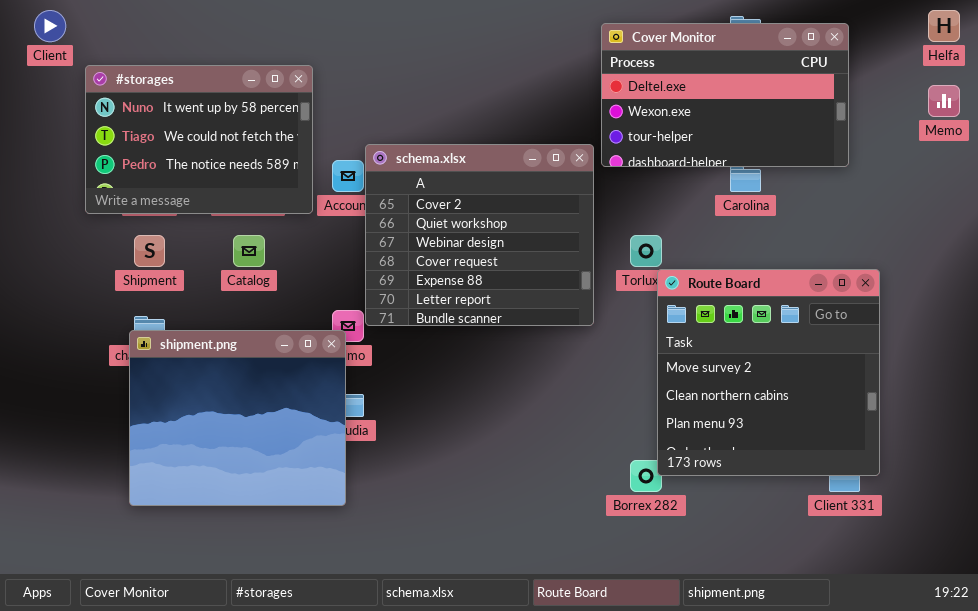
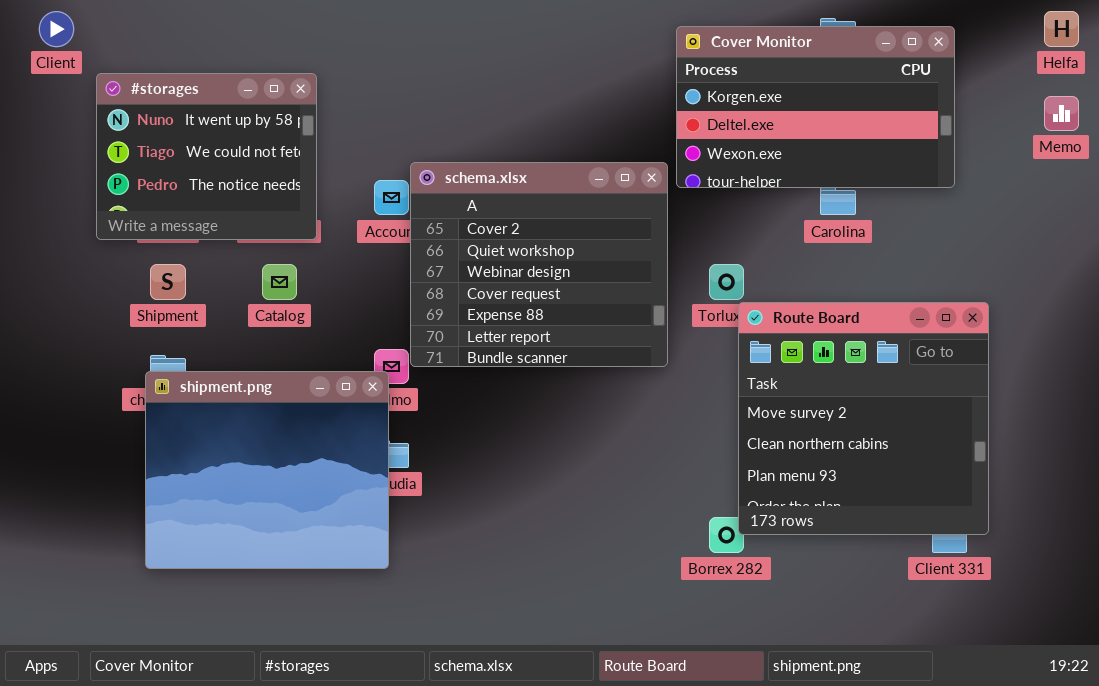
Cover Monitor: [601,23,849,167] -> [676,26,955,188], scrolled up 1 row
#storages: [85,65,313,214] -> [96,73,317,240], resized

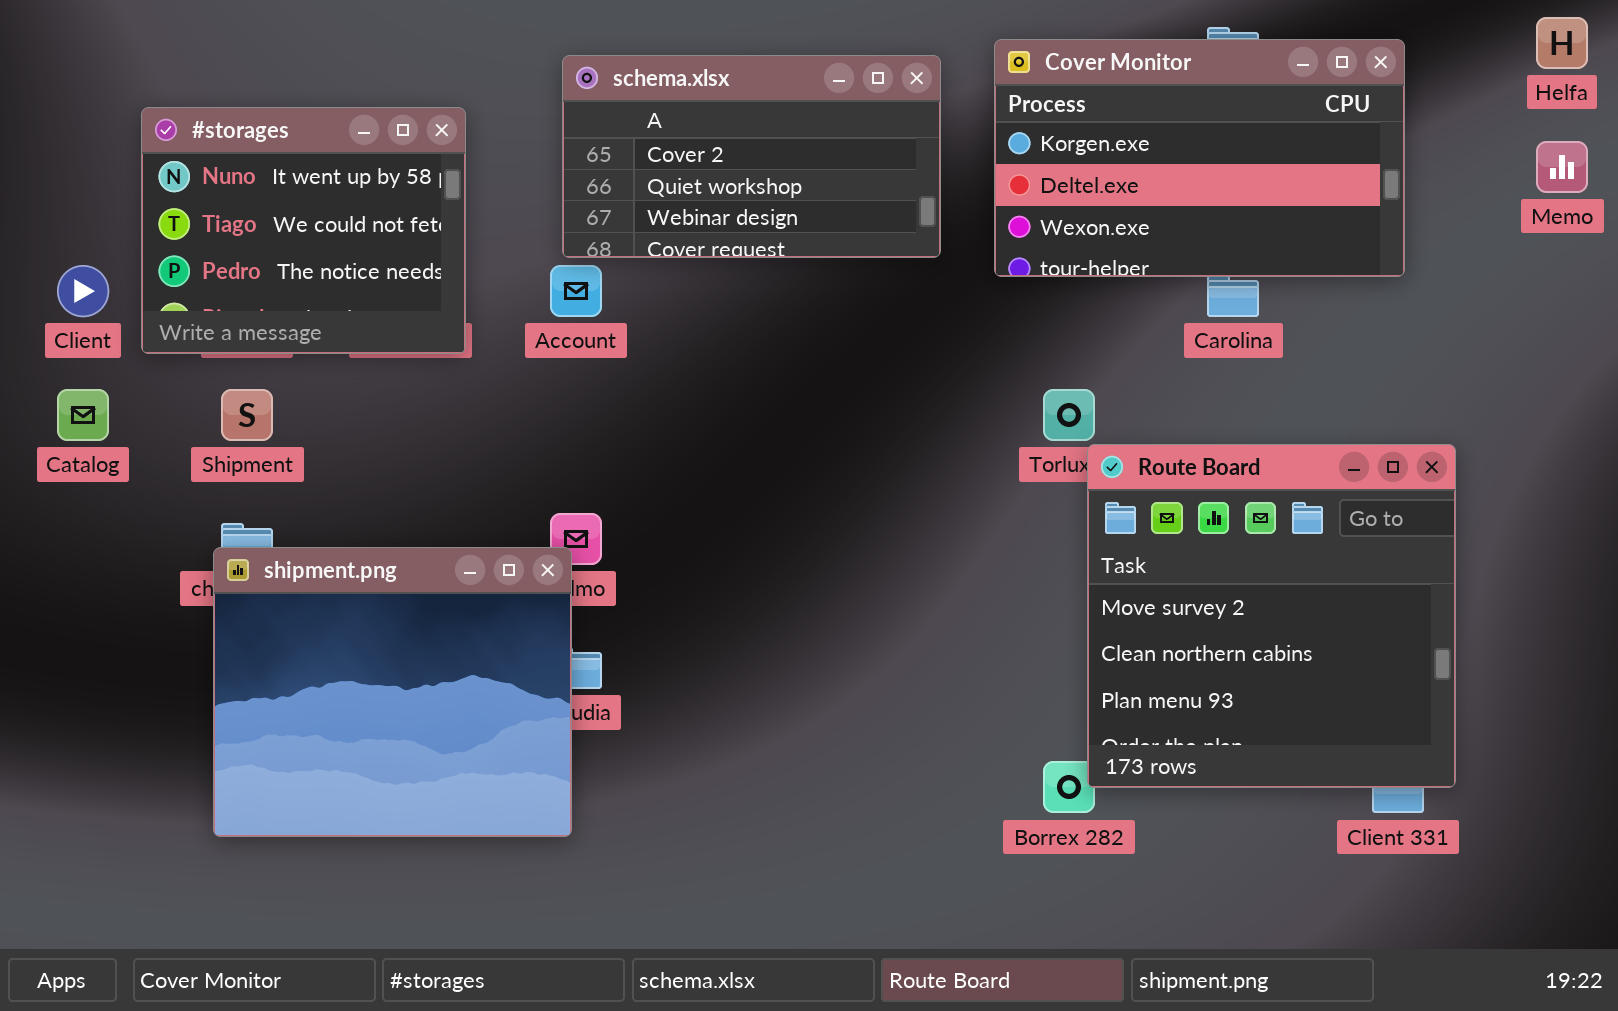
Client: [39,11,74,47] -> [57,265,109,317], moved
schema.xlsx: [410,162,668,367] -> [562,55,941,258], moved, resized
Catalog: [262,264,297,300] -> [57,389,109,441], moved

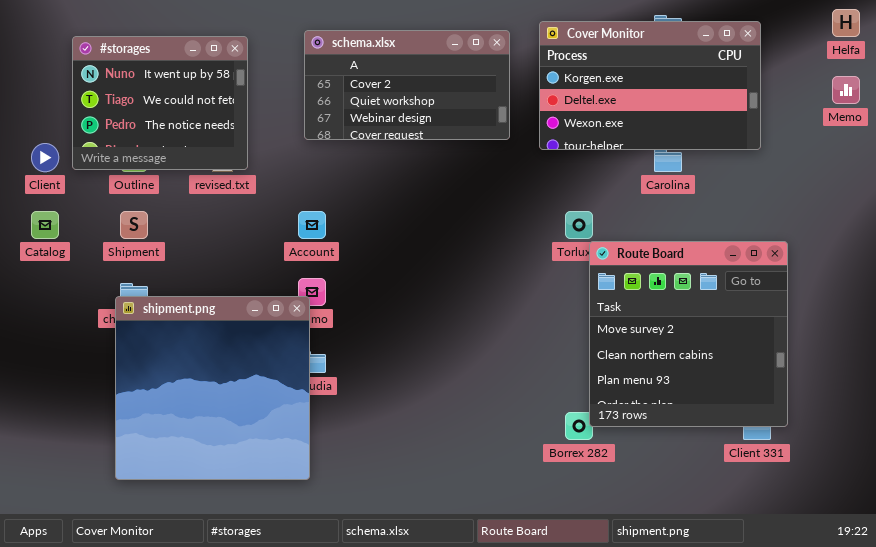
#storages: [141,107,466,354] -> [72,36,248,170], moved
Account: [550,265,602,317] -> [298,211,326,239], moved
shipment.png: [213,547,572,837] -> [115,296,310,480], resized

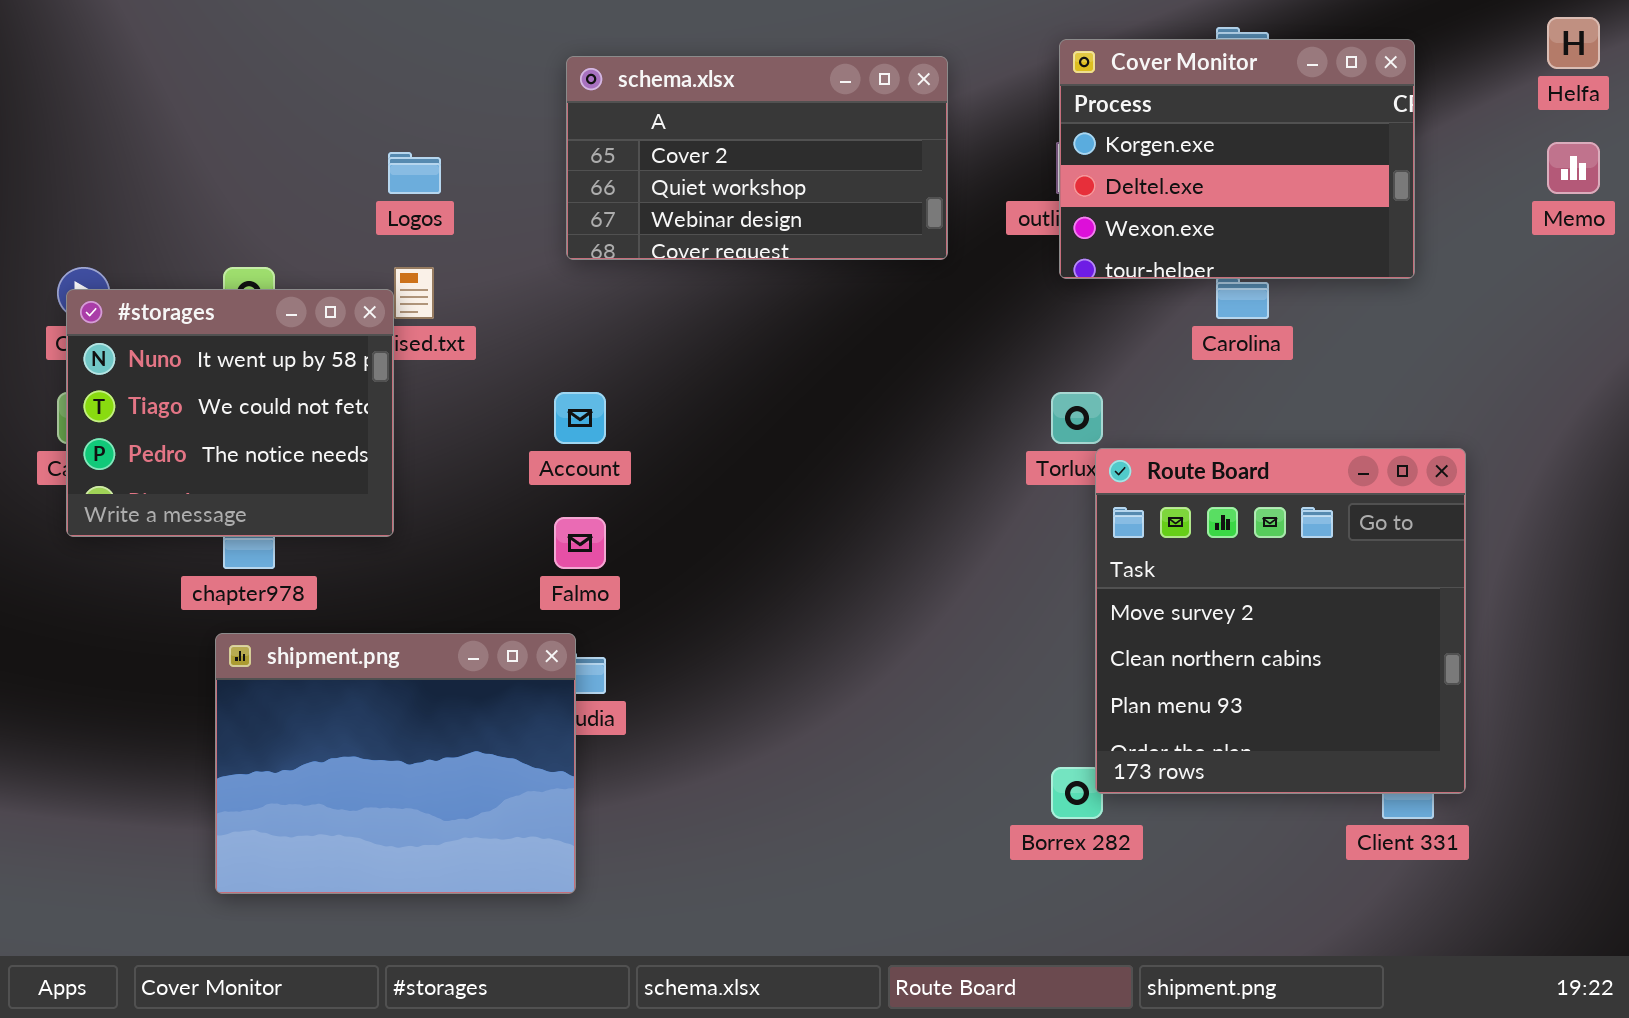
Cover Monitor: [539,21,761,150] -> [1059,39,1415,279], resized
#storages: [72,36,248,170] -> [66,289,394,537], moved
shipment.png: [115,296,310,480] -> [215,633,576,894], resized

